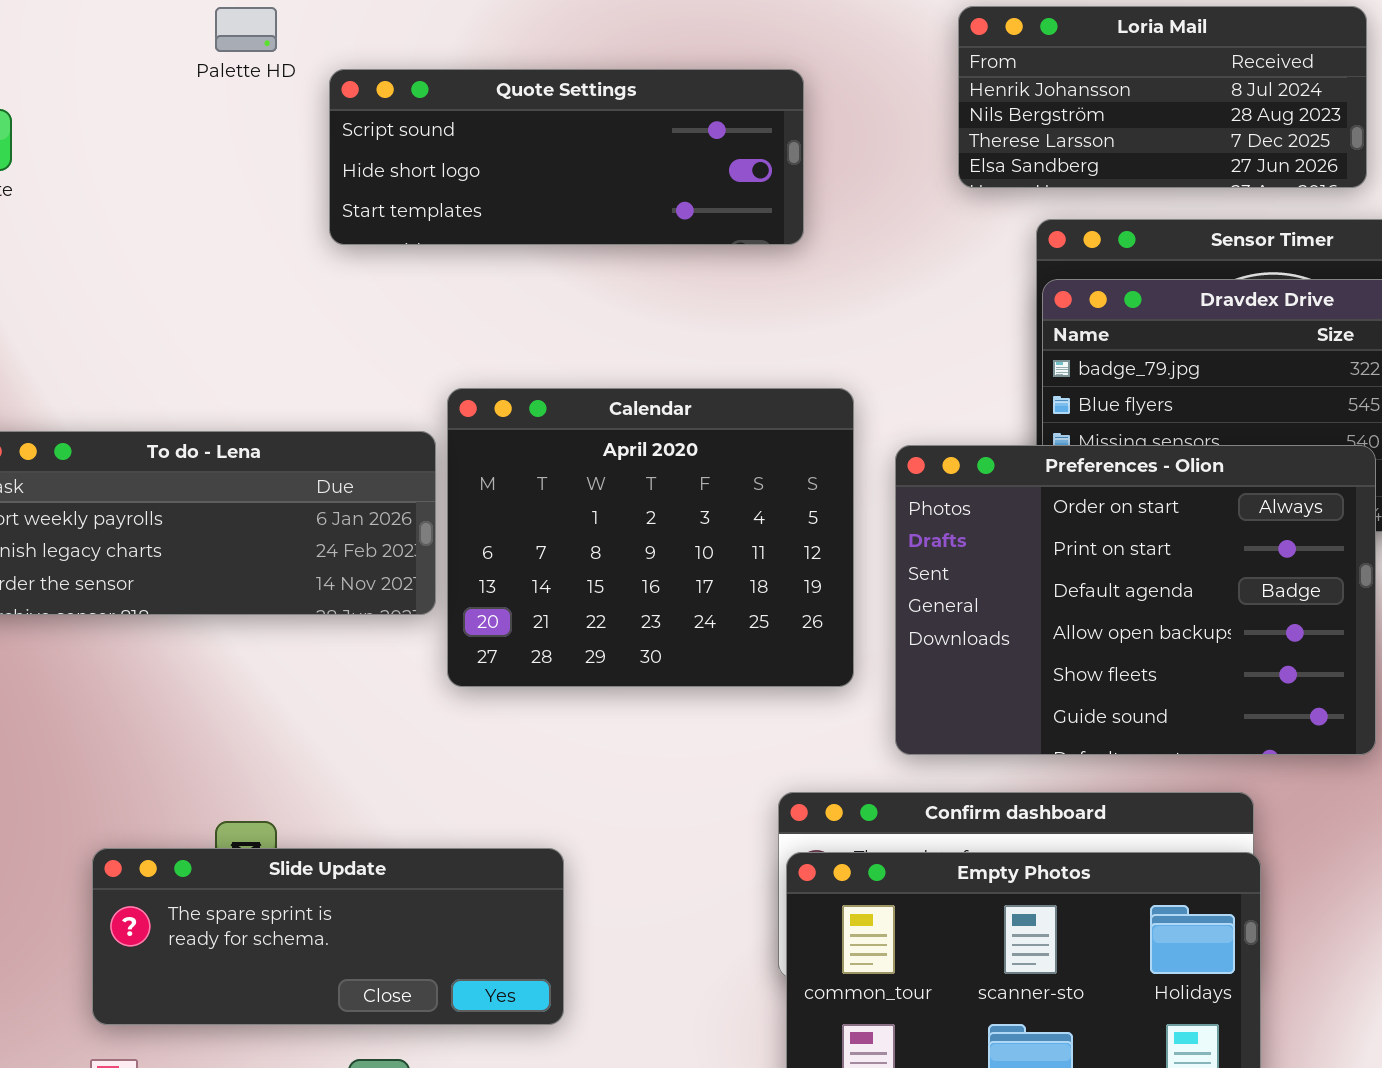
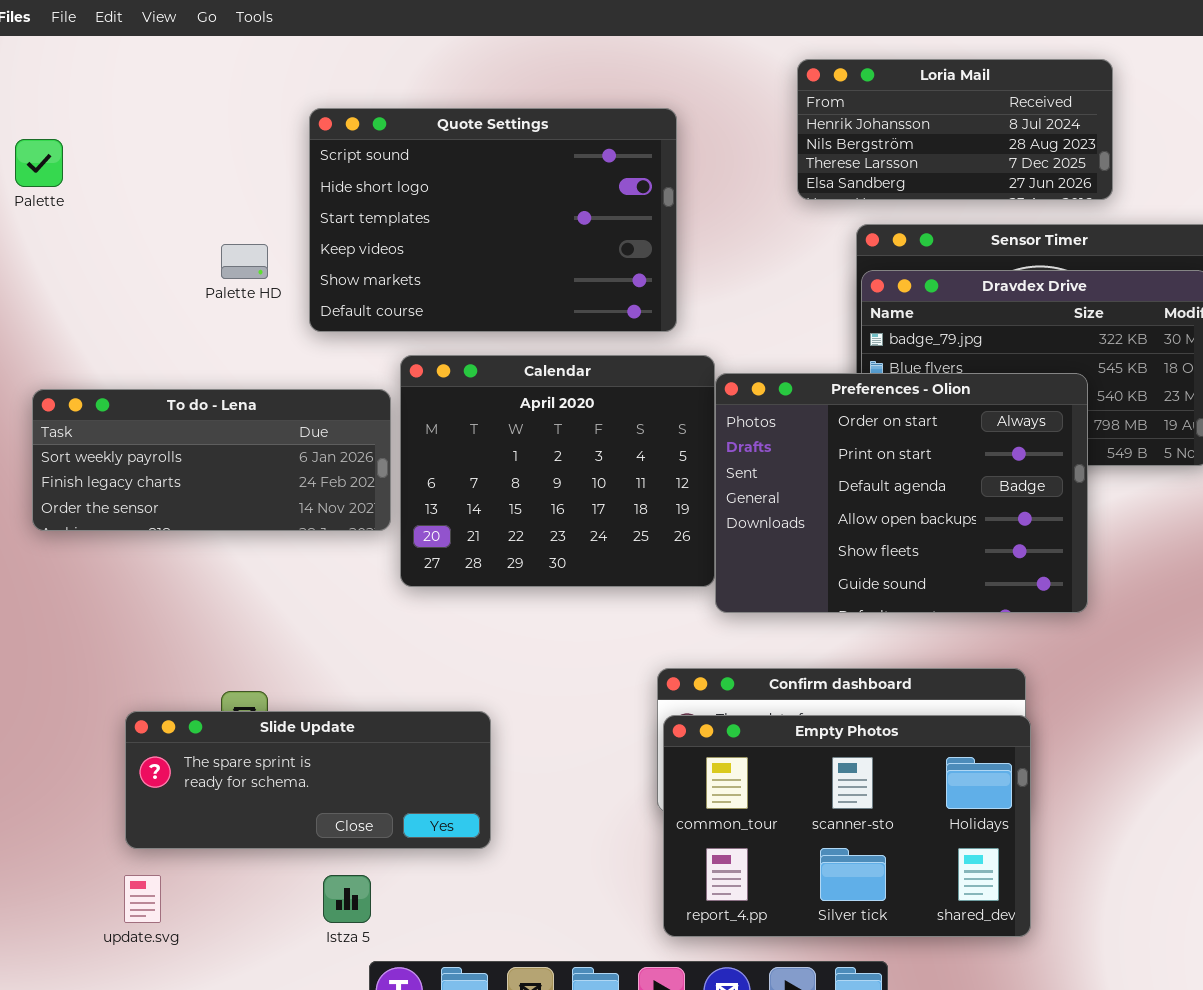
Palette HD: [215,7,277,52] -> [221,244,268,279], moved
Quote Settings: [329,69,804,245] -> [309,108,677,332], resized
Preferences - Olion: [895,445,1376,755] -> [715,373,1088,613], moved

